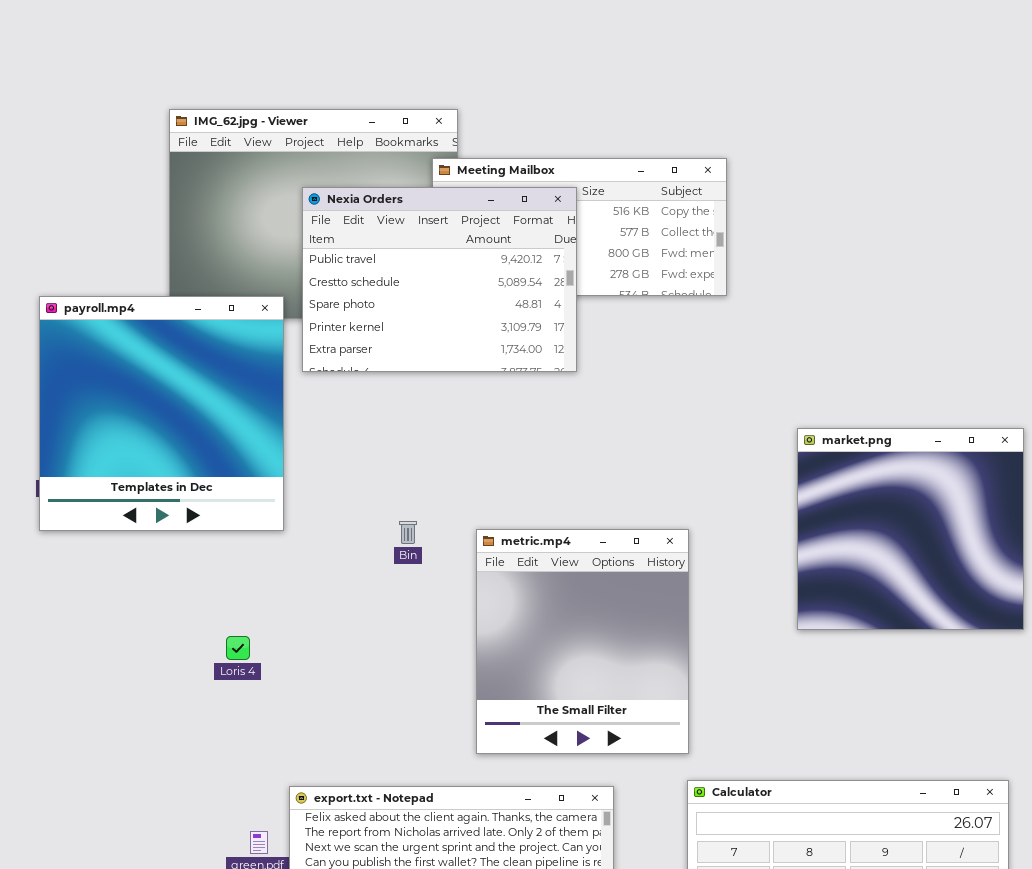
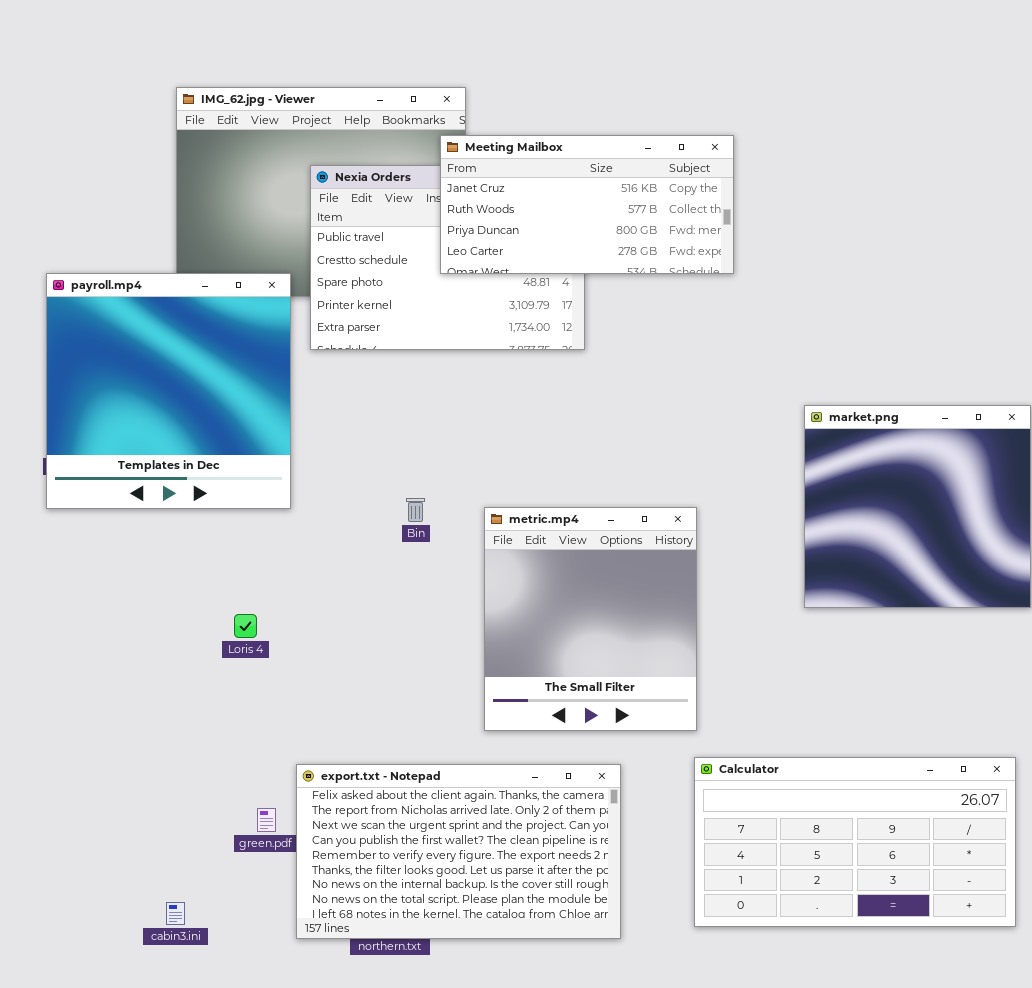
Meeting Mailbox: [432,158,727,296] -> [440,135,734,274], raised

